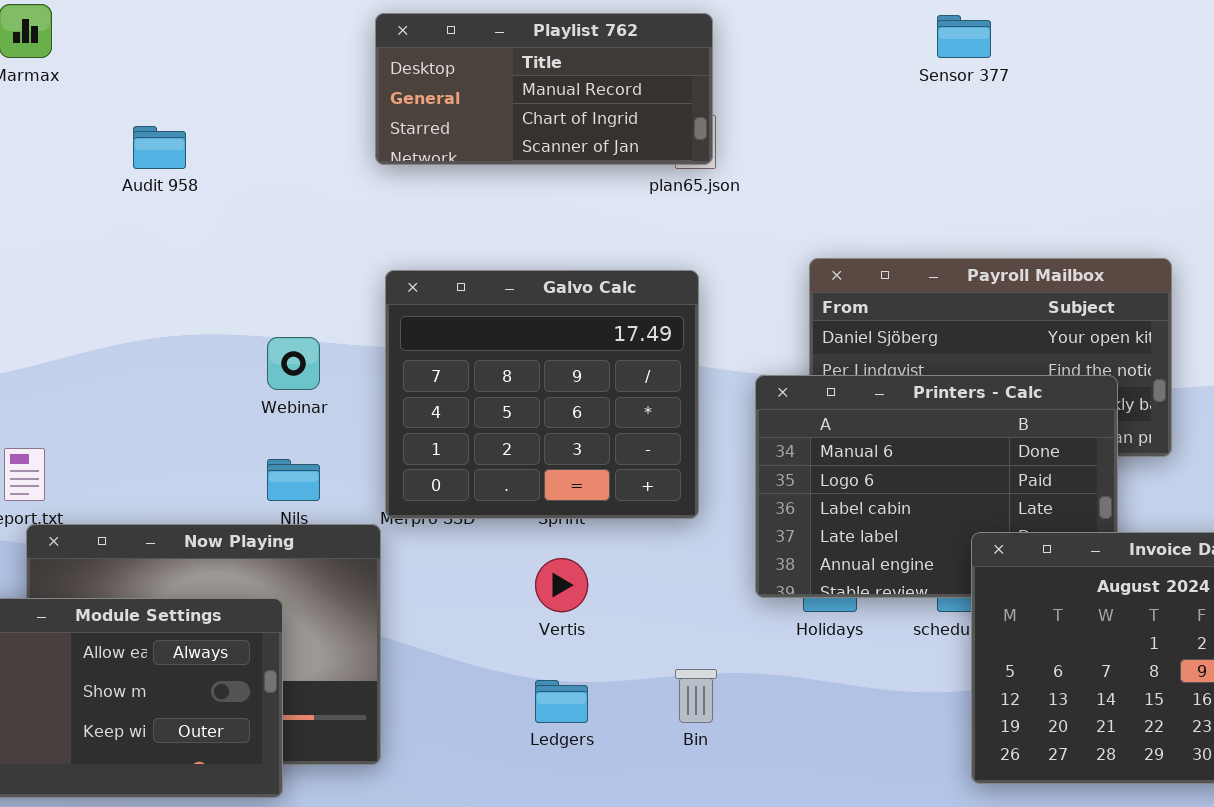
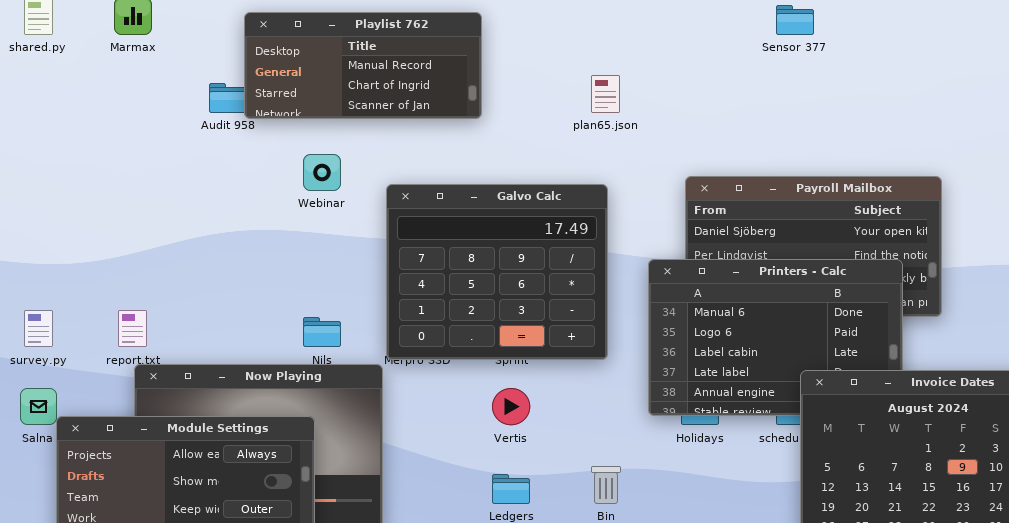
Playlist 762: [375,13,713,165] -> [244,12,482,119], moved
Webinar: [267,337,320,390] -> [303,154,341,191], moved

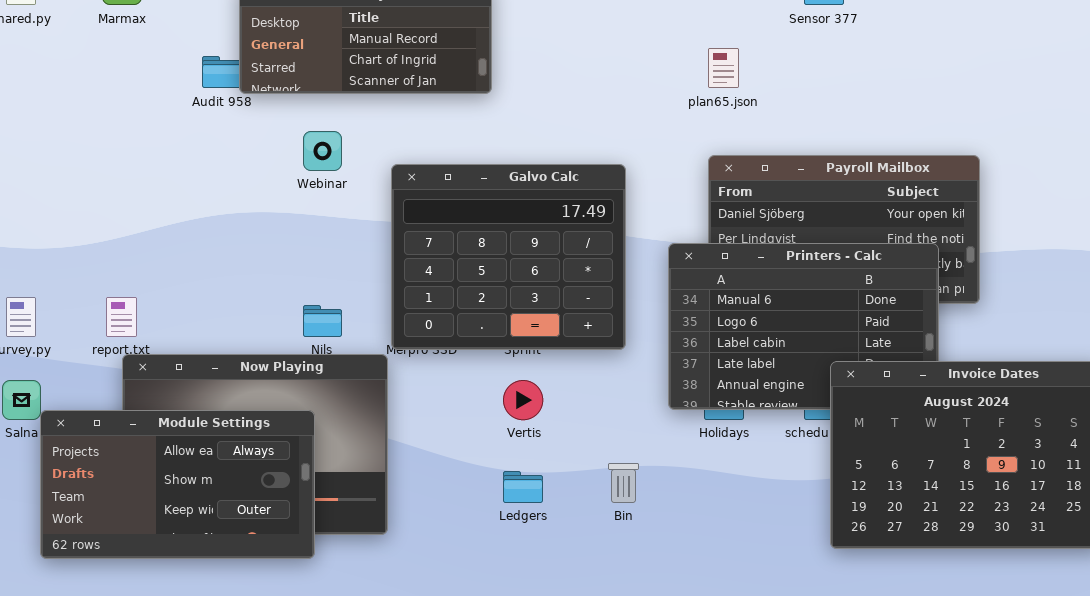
plan65.json: [591,75,620,113] -> [708,48,739,88], moved

